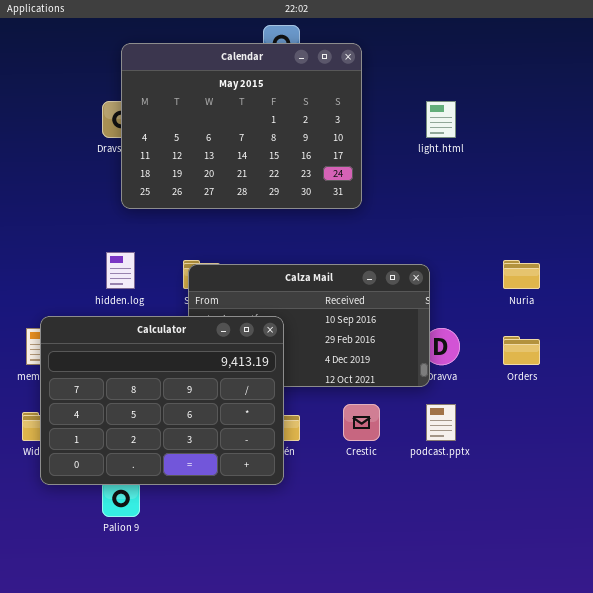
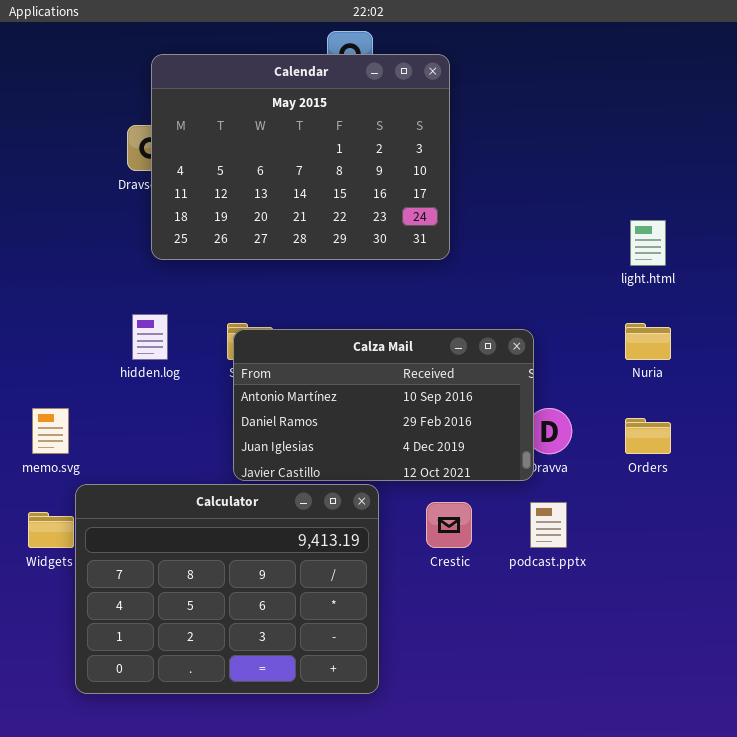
light.html: [426,101,456,138] -> [630,220,666,266], moved
Calculator: [40,316,284,485] -> [75,484,379,694], moved

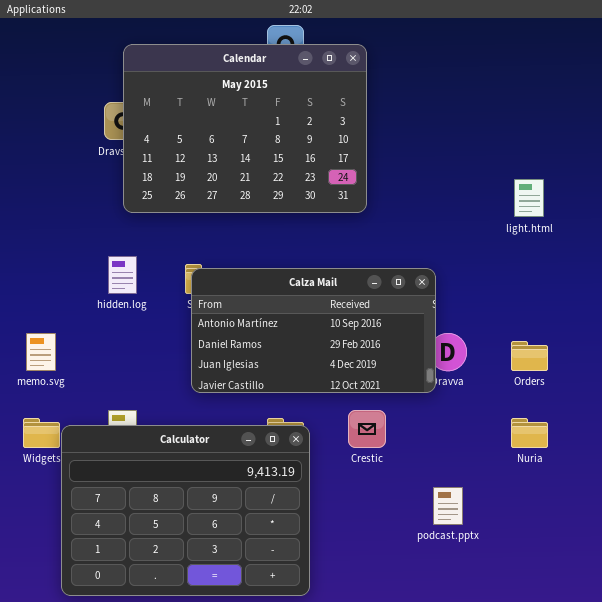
Nuria: [625,323,671,360] -> [511,418,548,448], moved
Calculator: [75,484,379,694] -> [61,425,310,596], moved
podcast.pptx: [530,502,567,548] -> [433,487,463,525], moved

